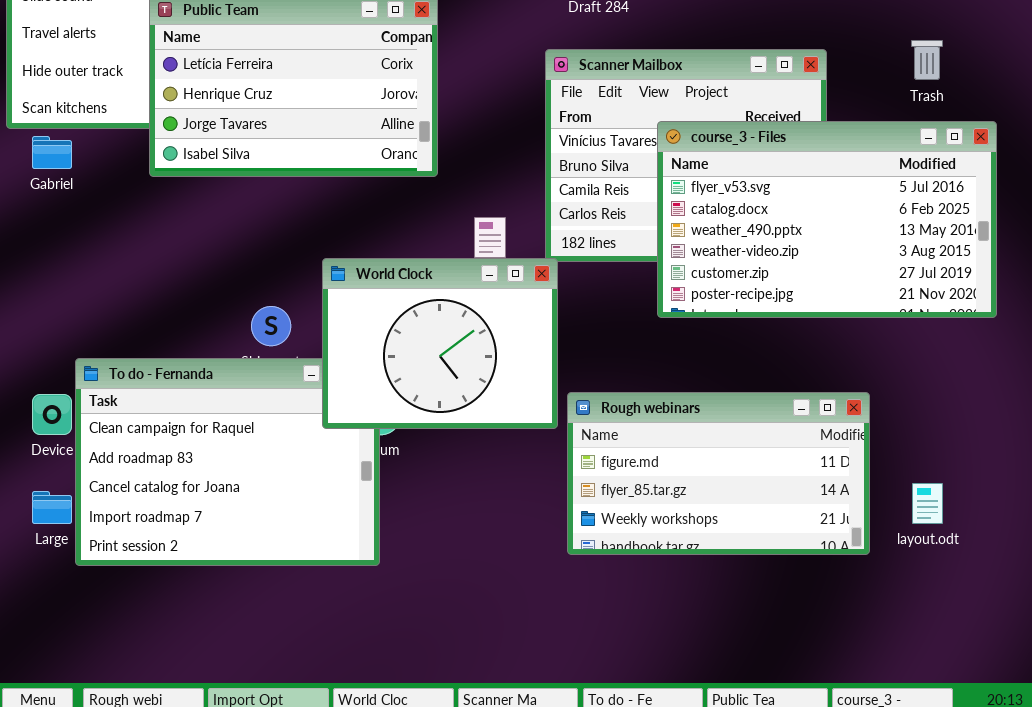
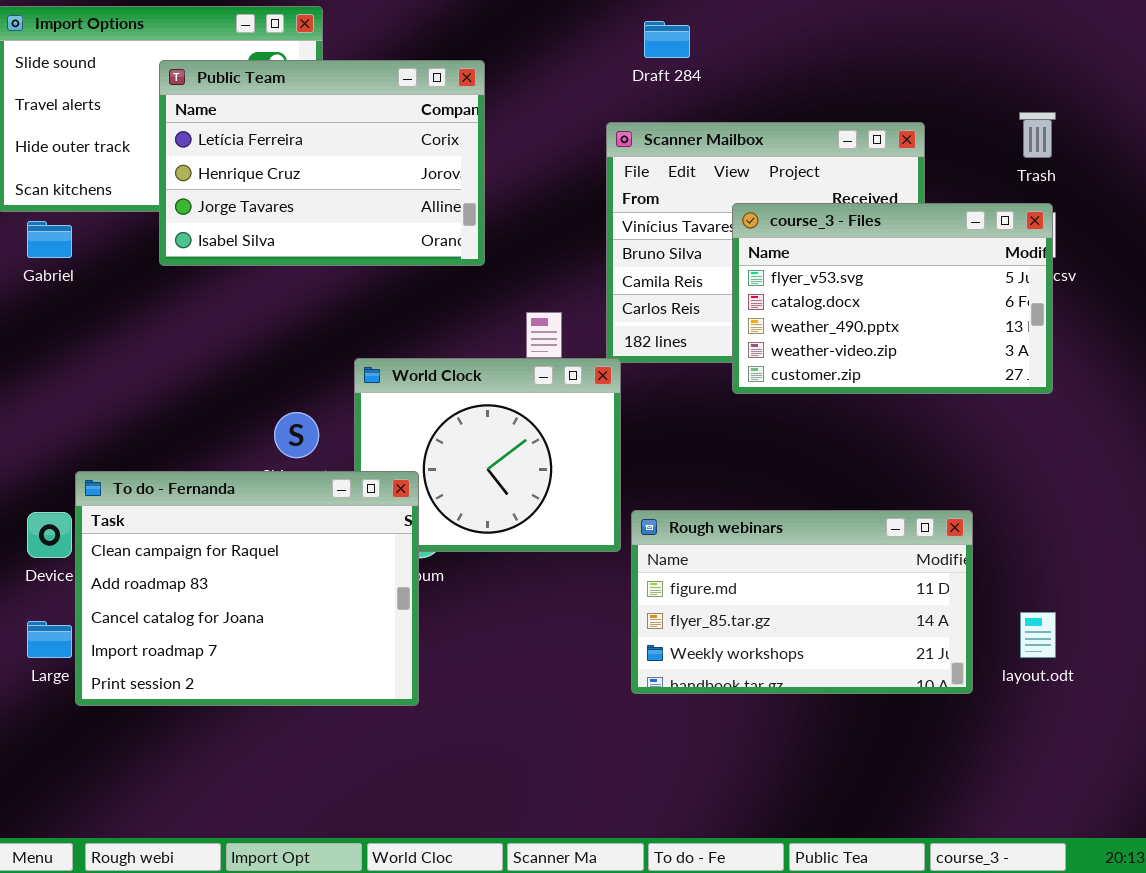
course_3 - Files: [657,121,997,318] -> [732,203,1053,394], resized
To do - Fernanda: [75,358,380,566] -> [75,471,419,706], raised

